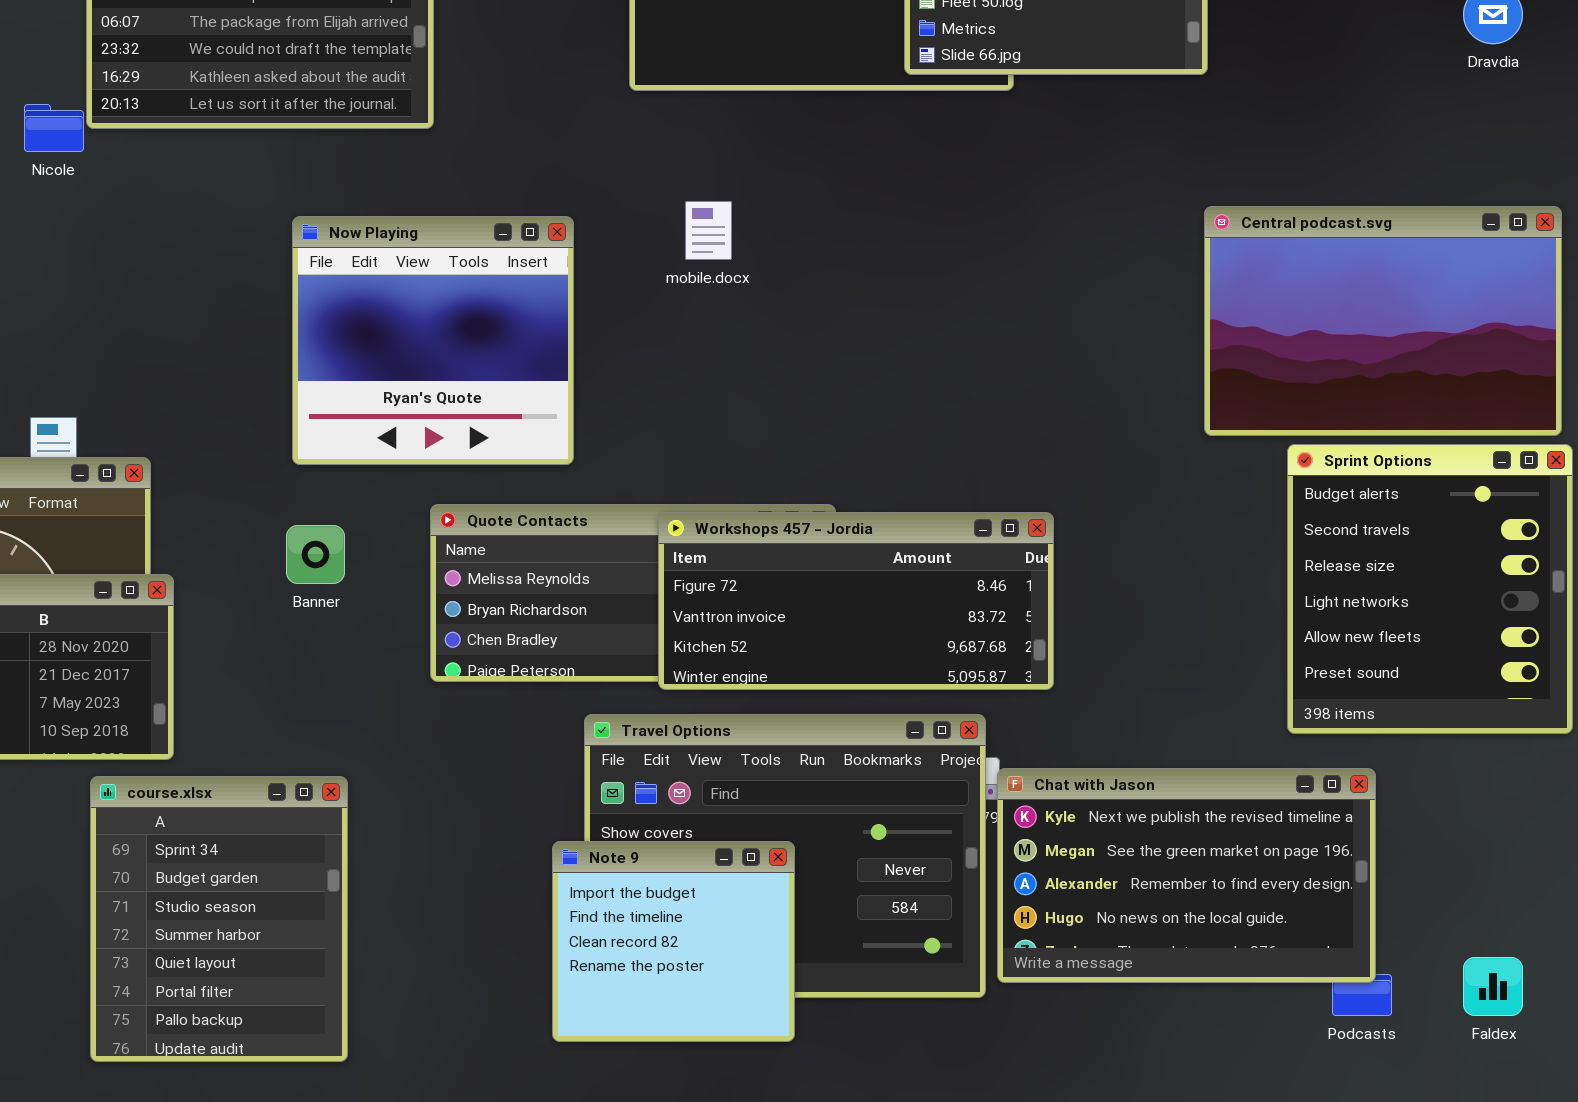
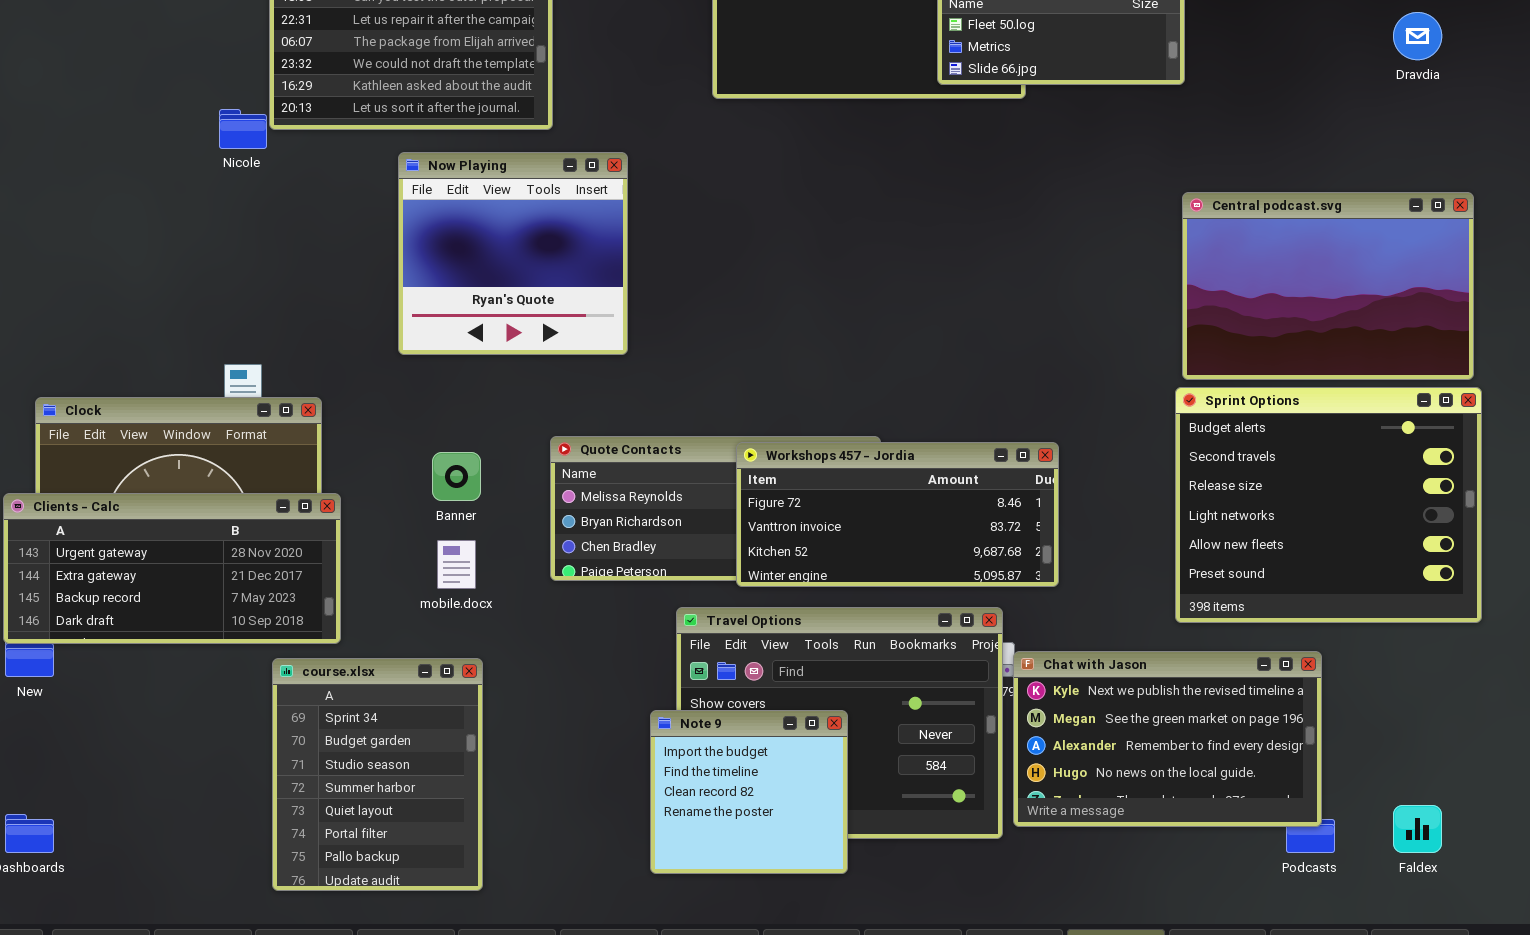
mobile.docx: [685,201,732,260] -> [437,540,476,589], moved
Now Playing: [292,216,574,465] -> [398,152,628,355], moved
Sprint Options: [1287,444,1573,734] -> [1175,387,1482,623], resized

